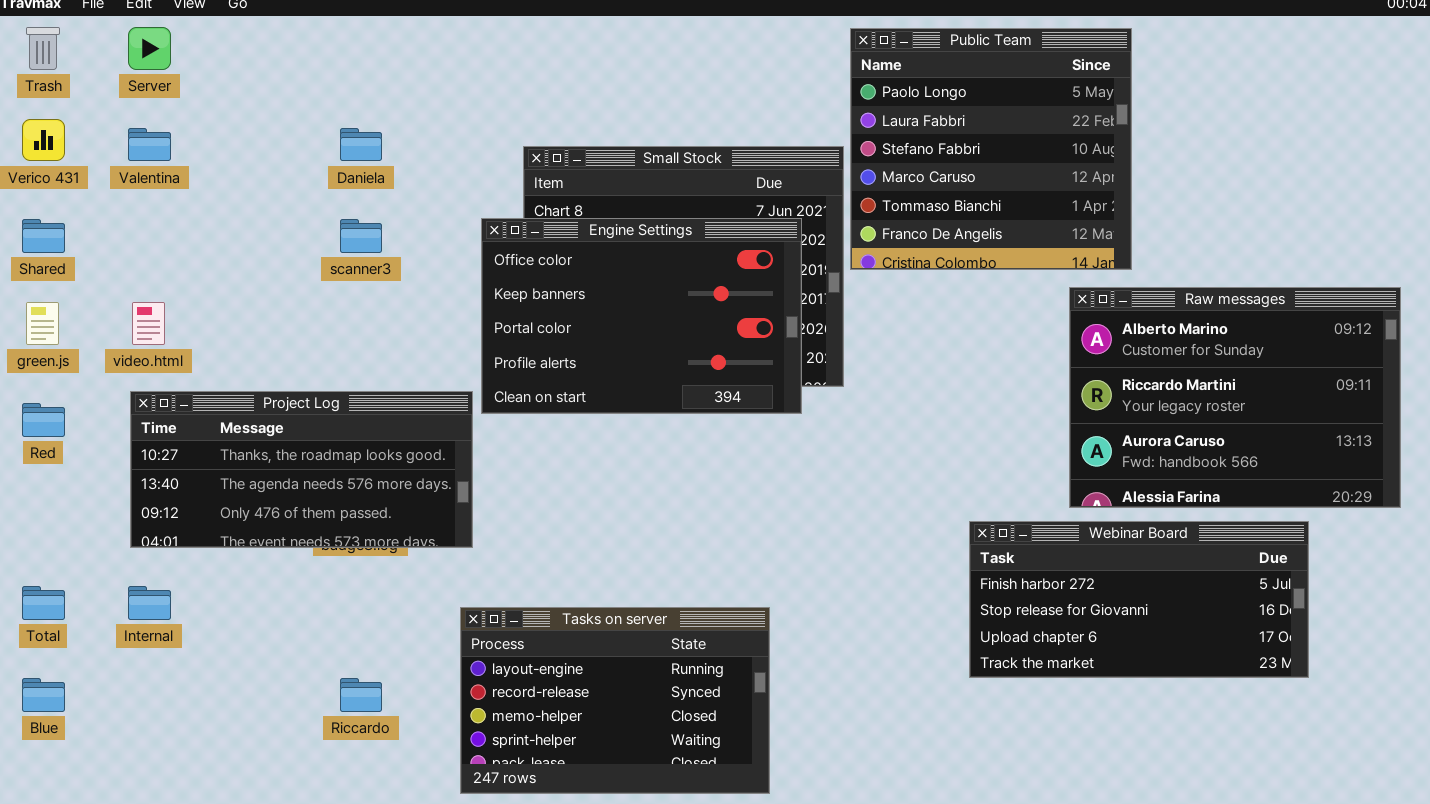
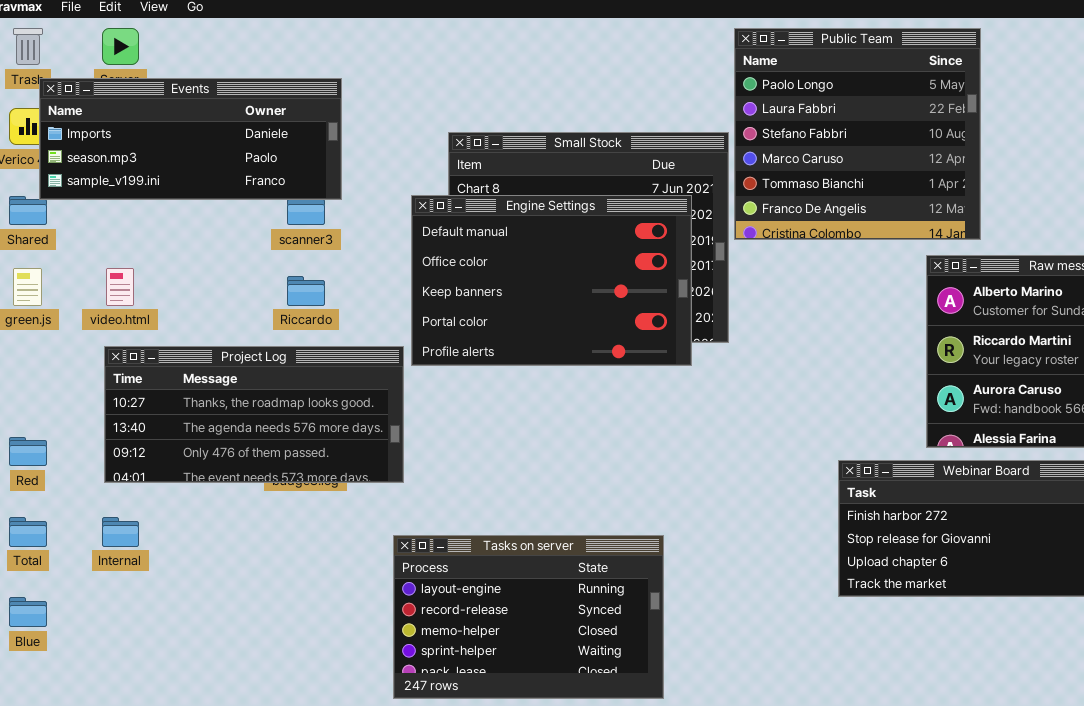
Events: none -> [39,78,342,200], opened
Engine Settings: [481,218,802,414] -> [411,195,692,366], scrolled up 1 row
Red: [22,403,65,437] -> [9,437,47,466], moved
Riccardo: [340,678,382,712] -> [287,276,325,306], moved

